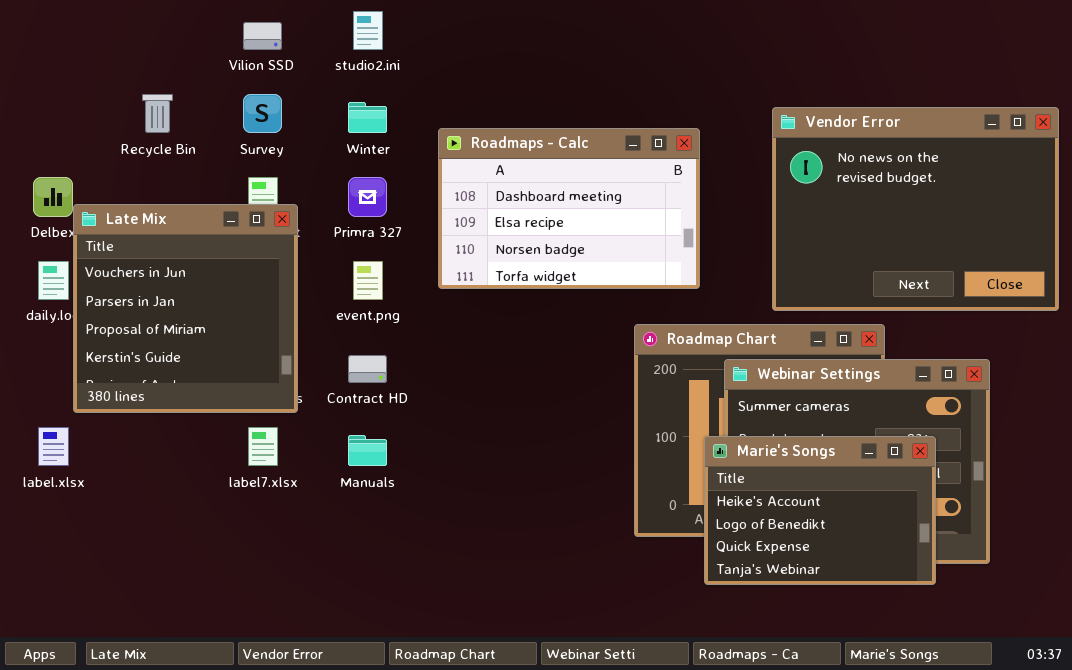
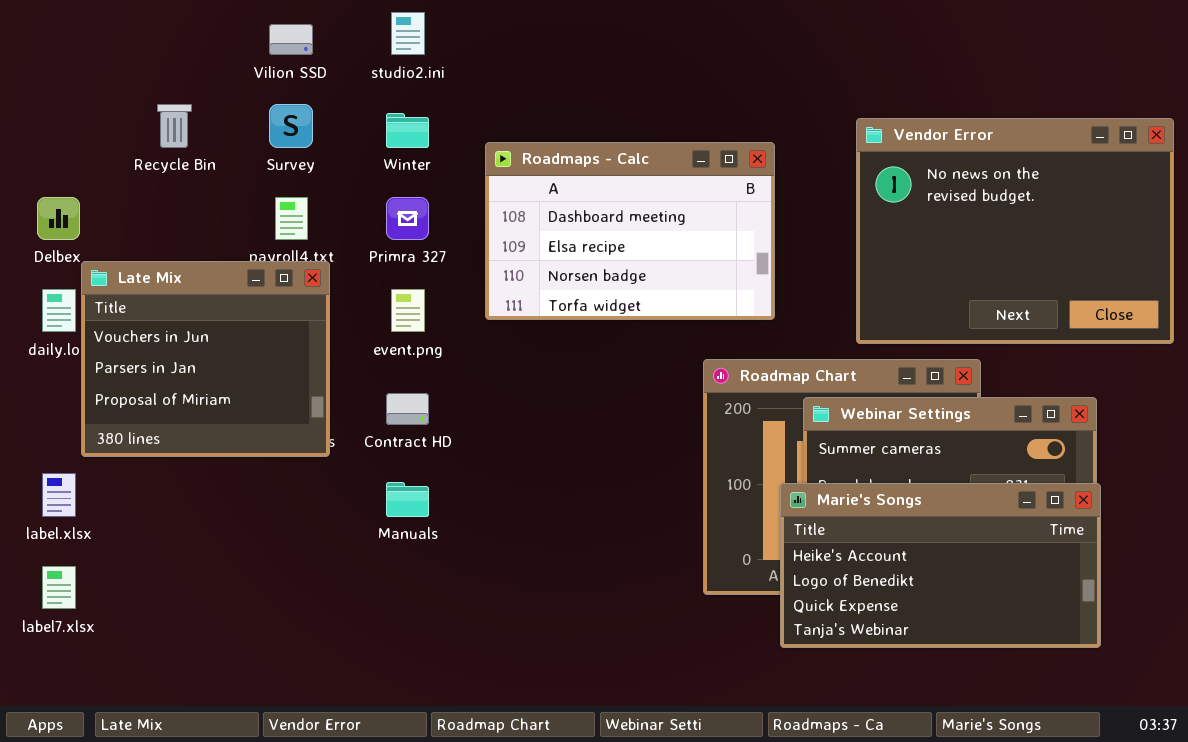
Late Mix: [73,204,298,413] -> [81,261,330,457], resized
label7.xlsx: [248,427,278,466] -> [42,566,76,609], moved
Marie's Songs: [704,436,936,585] -> [780,483,1101,648], resized

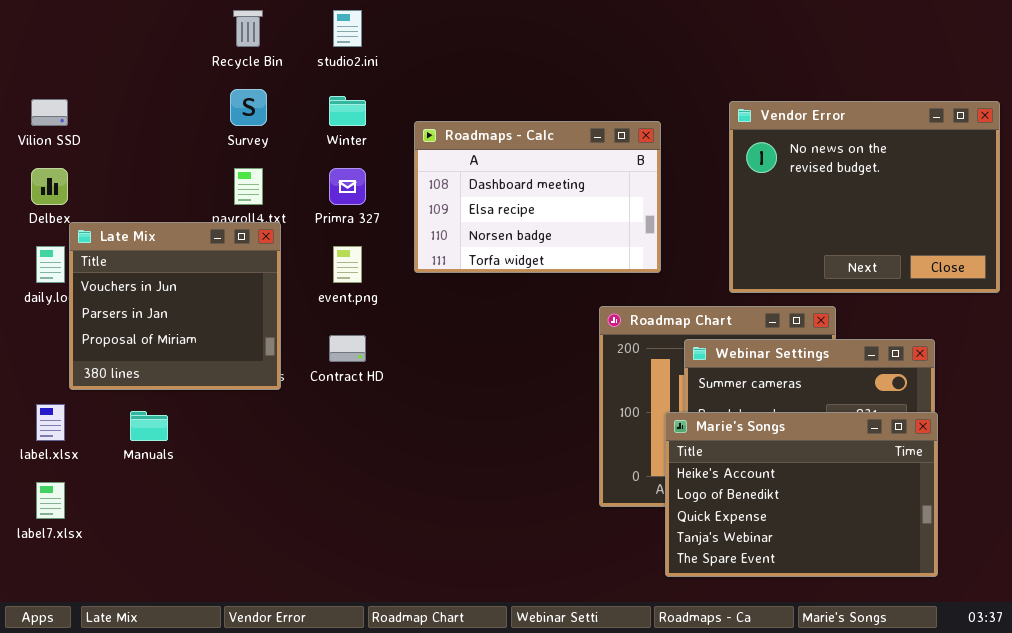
Vilion SSD: [269,24,313,55] -> [31,99,68,126], moved
Recycle Bin: [157,104,192,148] -> [233,10,263,47], moved
Manuals: [386,482,429,517] -> [130,411,168,441], moved
Marie's Songs: [780,483,1101,648] -> [665,412,938,577], resized

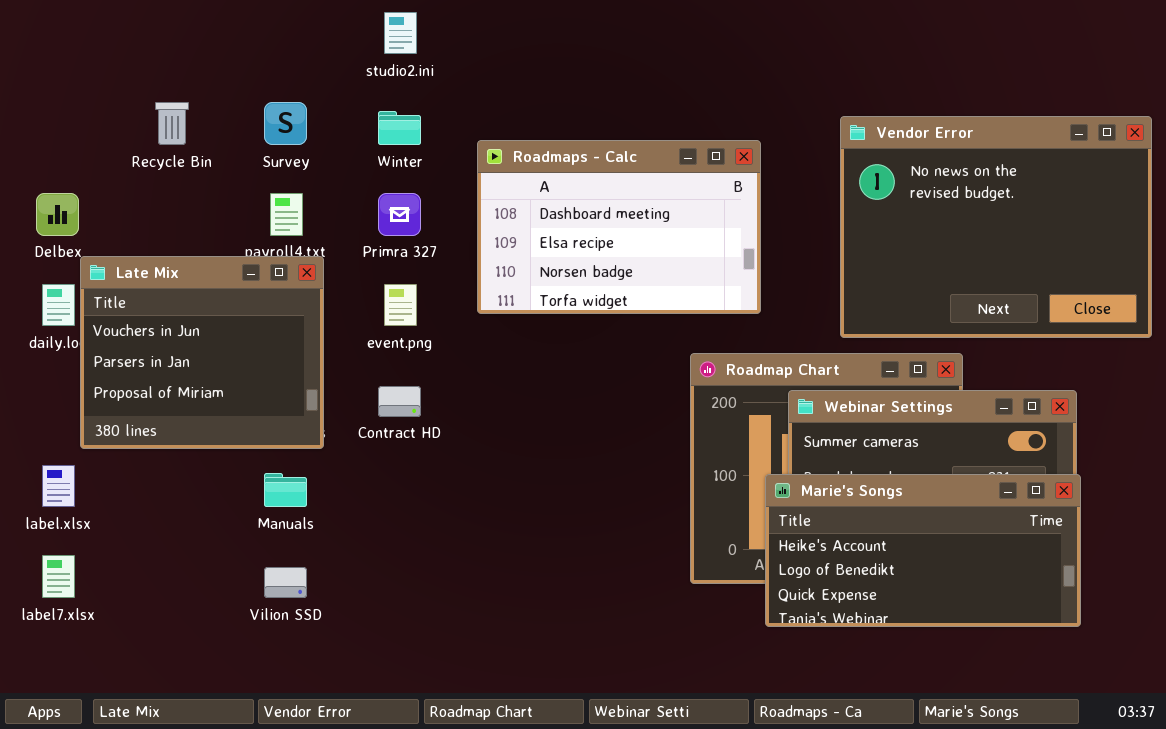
Recycle Bin: [233,10,263,47] -> [155,102,189,145], moved
Vilion SSD: [31,99,68,126] -> [264,567,307,598], moved
Manuals: [130,411,168,441] -> [264,473,307,507], moved
Marie's Songs: [665,412,938,577] -> [765,474,1081,627], resized

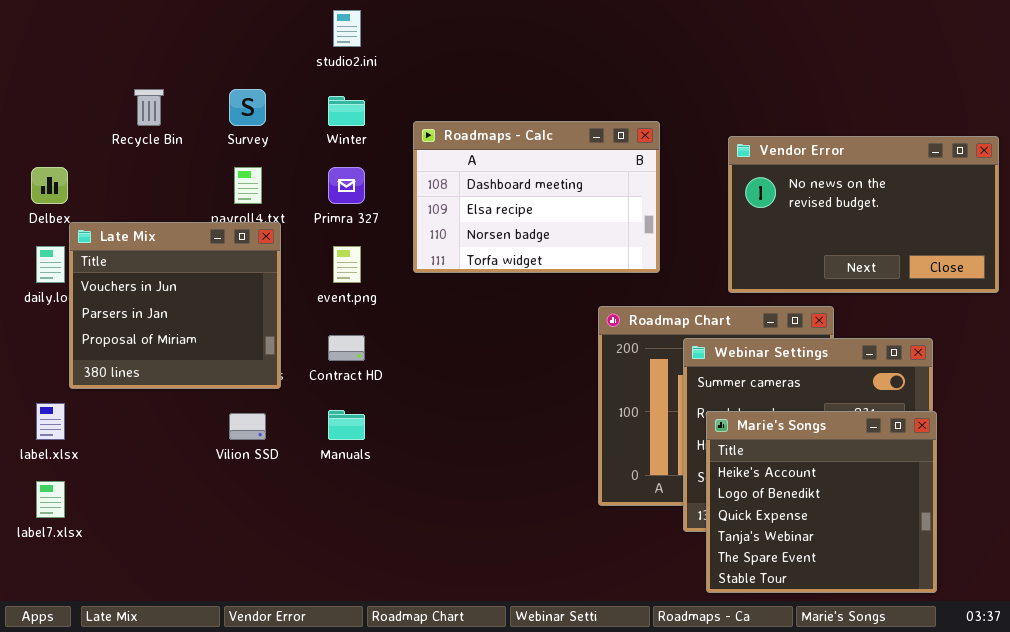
Vendor Error: [840,116,1152,338] -> [728,136,999,293], resized
Manuals: [264,473,307,507] -> [328,410,365,440], moved
Marie's Songs: [765,474,1081,627] -> [706,411,937,593], resized
Vilion SSD: [264,567,307,598] -> [229,413,266,440], moved

